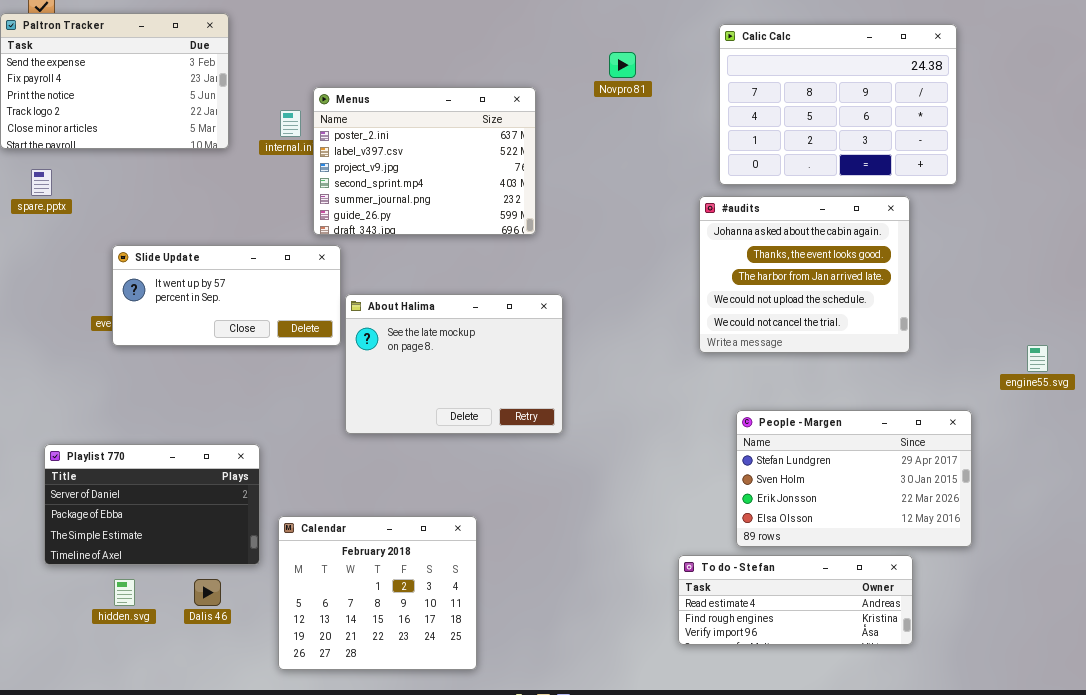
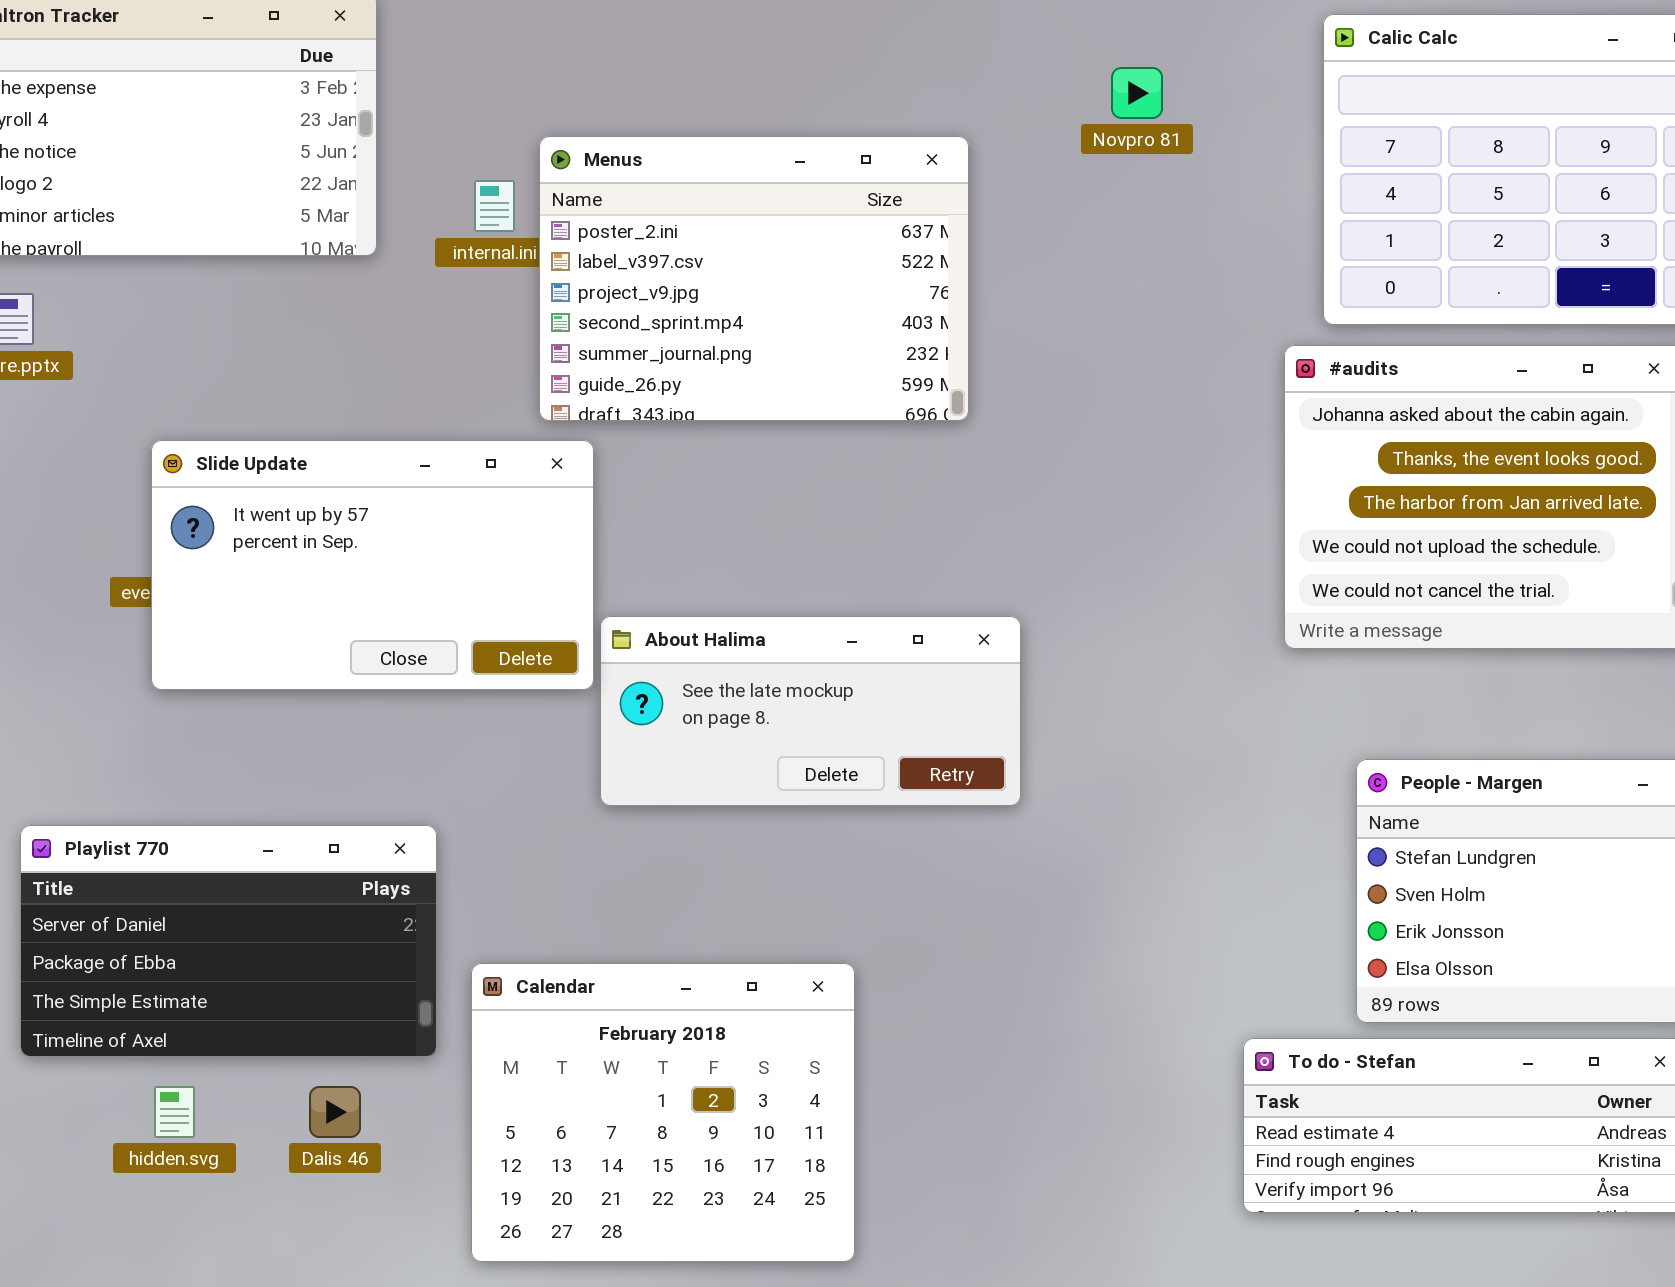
Slide Update: [112,245,341,346] -> [151,440,594,690], resized
About Halima: [345,294,563,434] -> [600,616,1021,806], resized

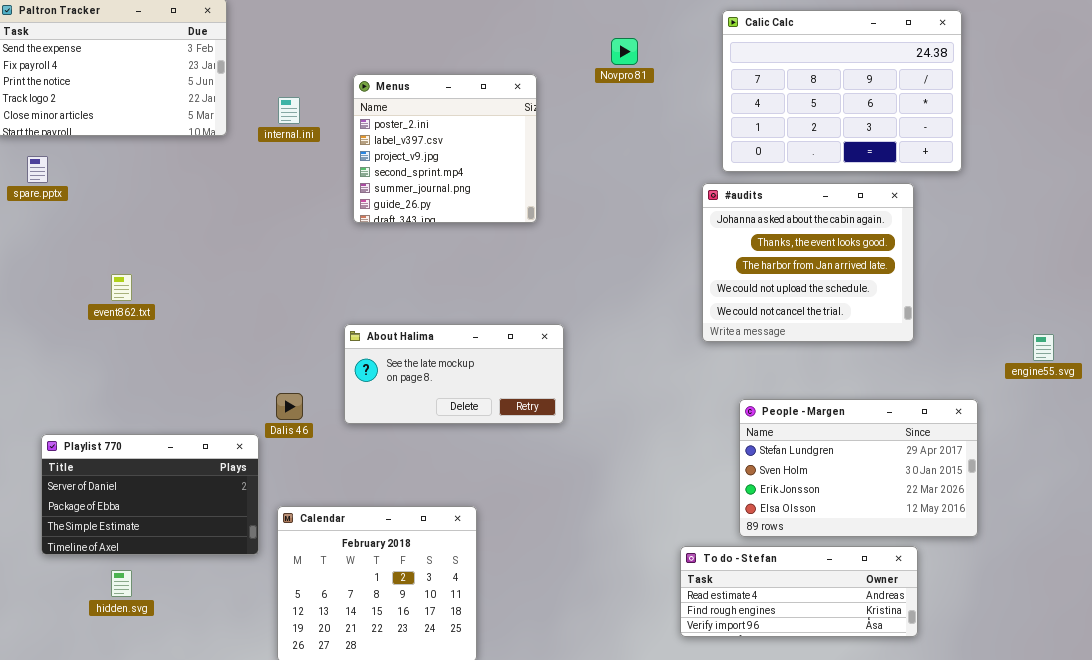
Menus: [539,136,969,421] -> [353,74,537,223], resized
Slide Update: [151,440,594,690] -> none, closed
Dalis 46: [309,1086,361,1138] -> [276,393,303,420], moved

